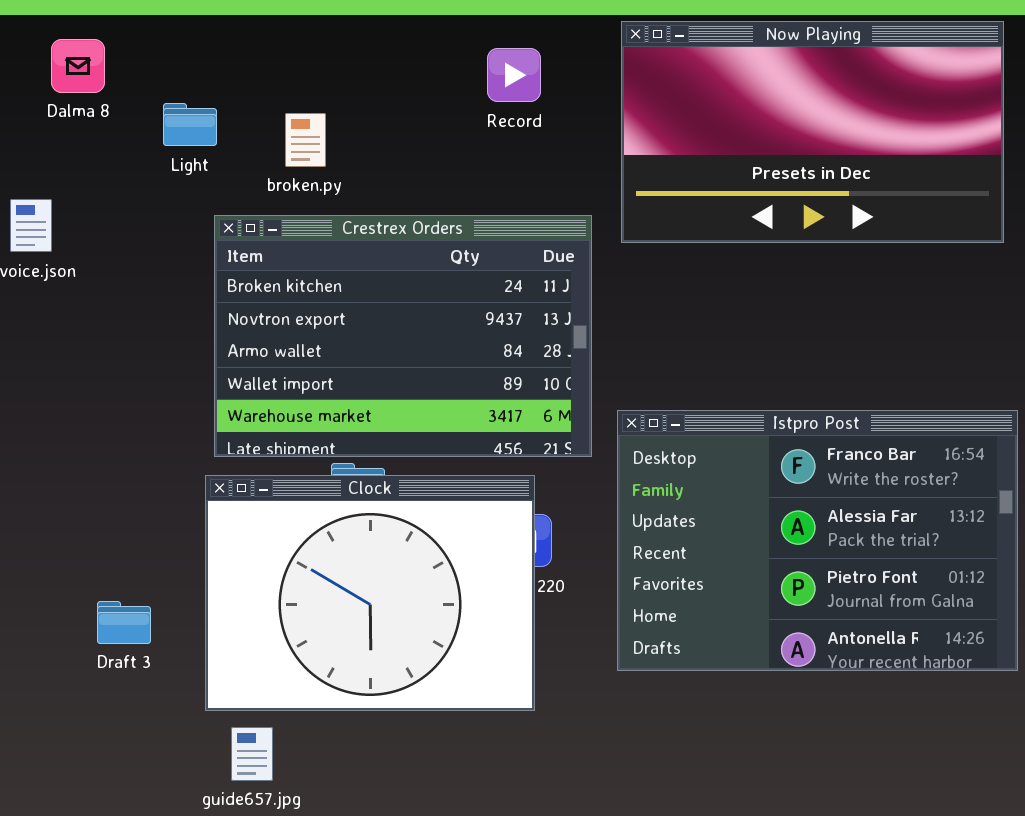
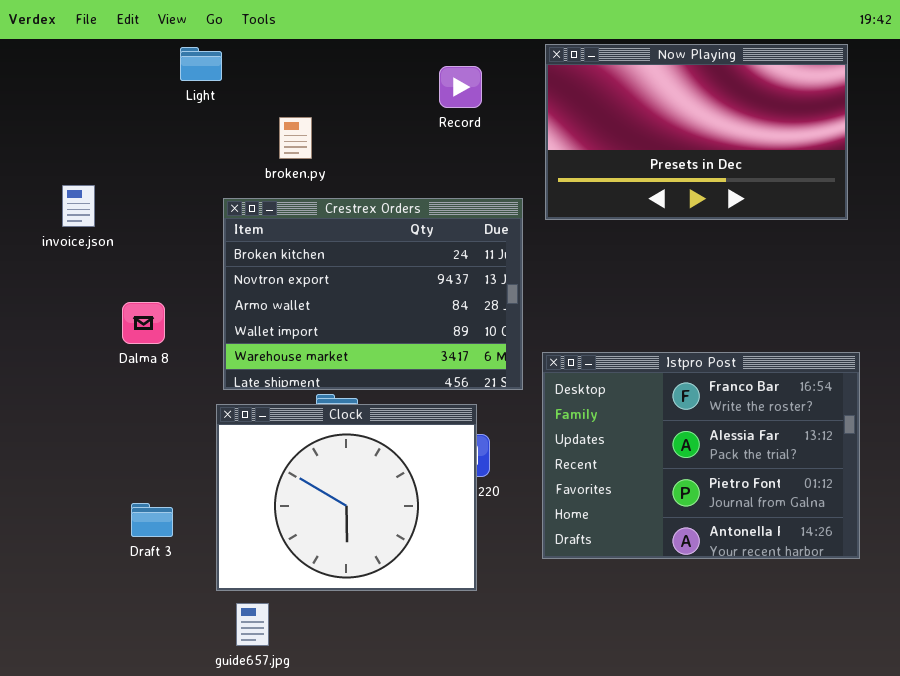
Dalma 8: [51,39,105,93] -> [122,302,165,344], moved
Light: [163,103,217,146] -> [180,47,222,81], moved

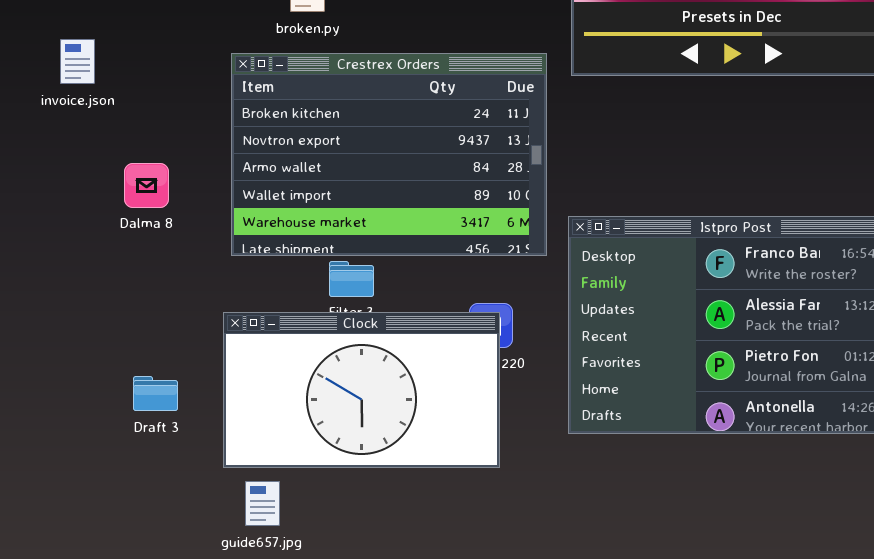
Clock: [216,404,477,591] -> [223,312,500,468], resized

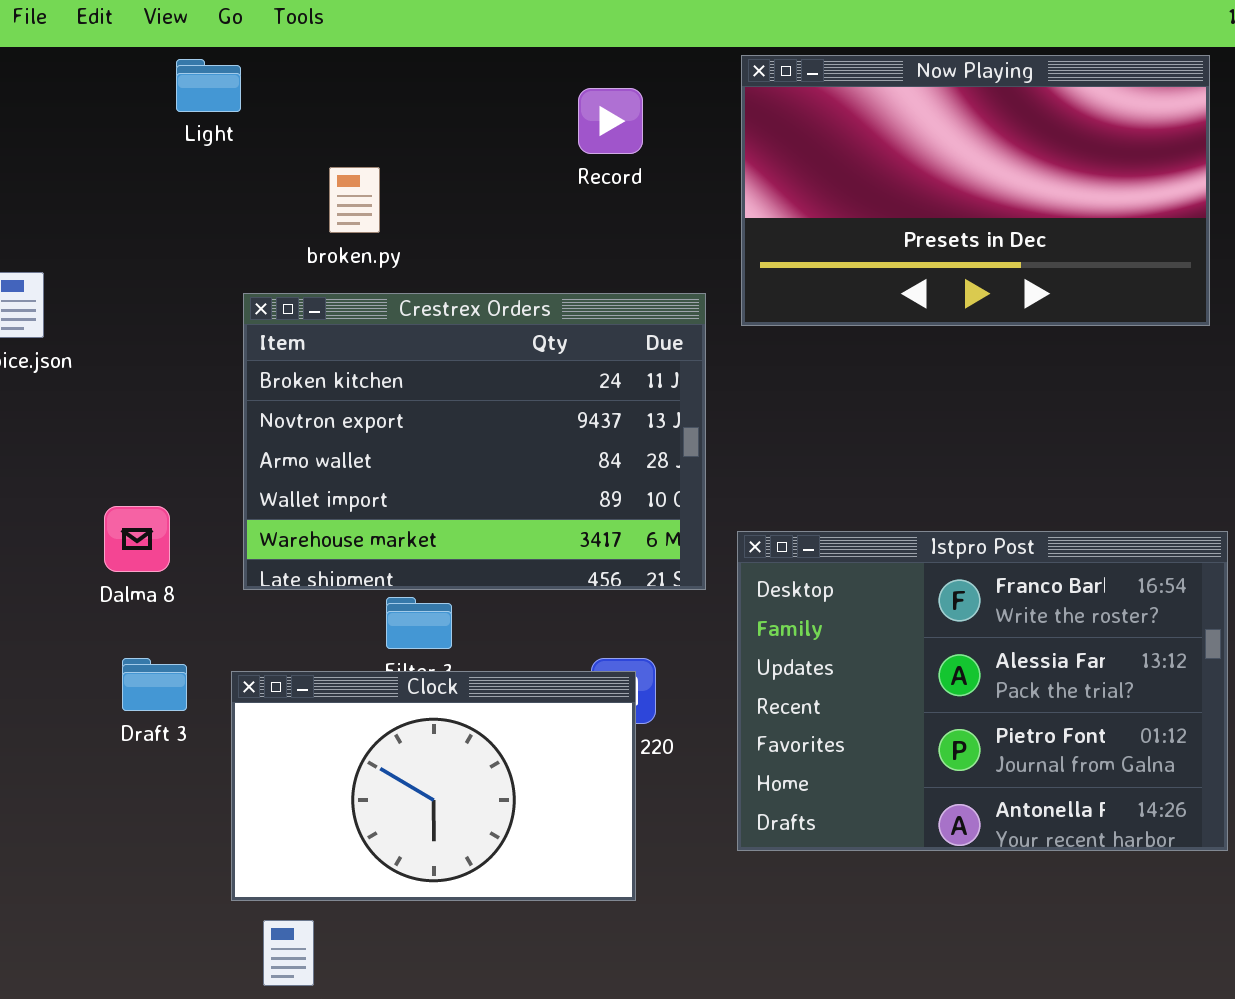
Dalma 8: [124,163,169,208] -> [104,506,170,572], moved
Draft 3: [133,376,178,411] -> [122,658,187,711], moved

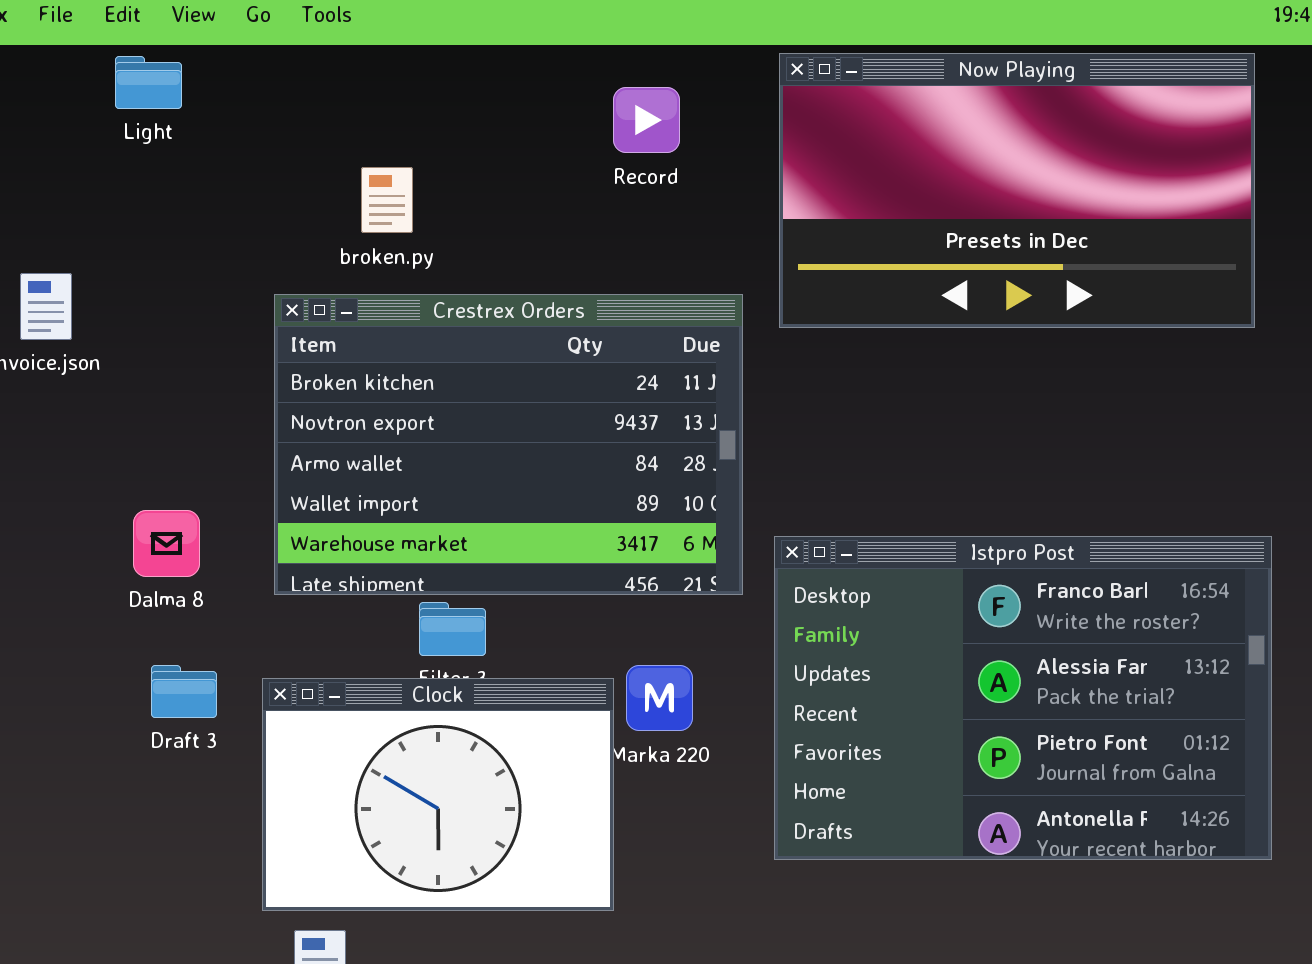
Light: [176,59,241,112] -> [115,56,182,109], moved
Clock: [231,671,636,901] -> [262,678,614,911], resized

